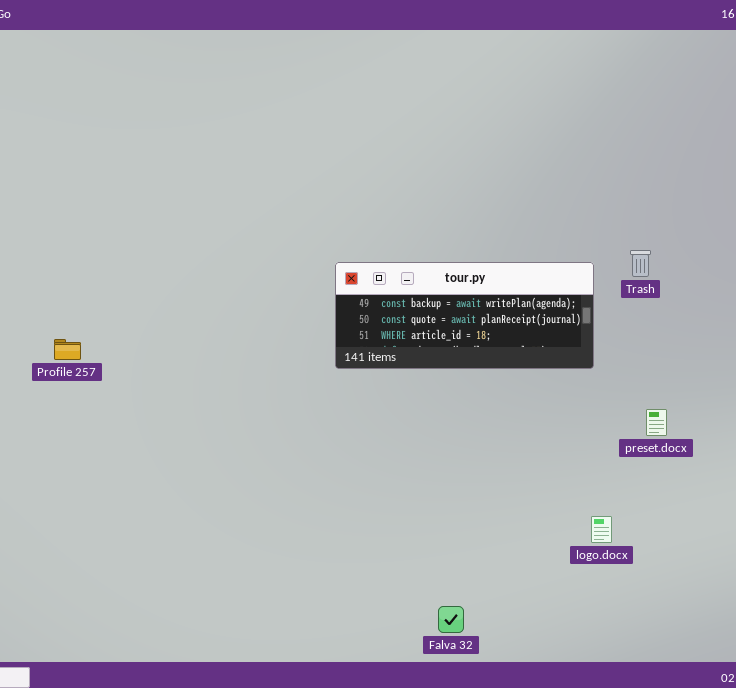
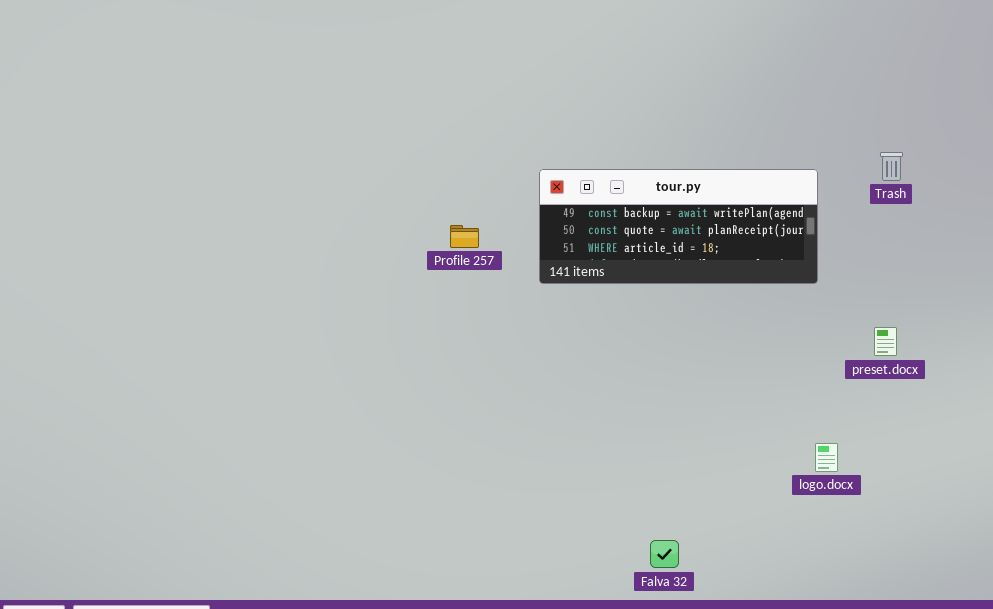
Trash: [630,250,651,277] -> [880,152,903,181], moved
Profile 257: [54,339,81,360] -> [450,225,479,248], moved

